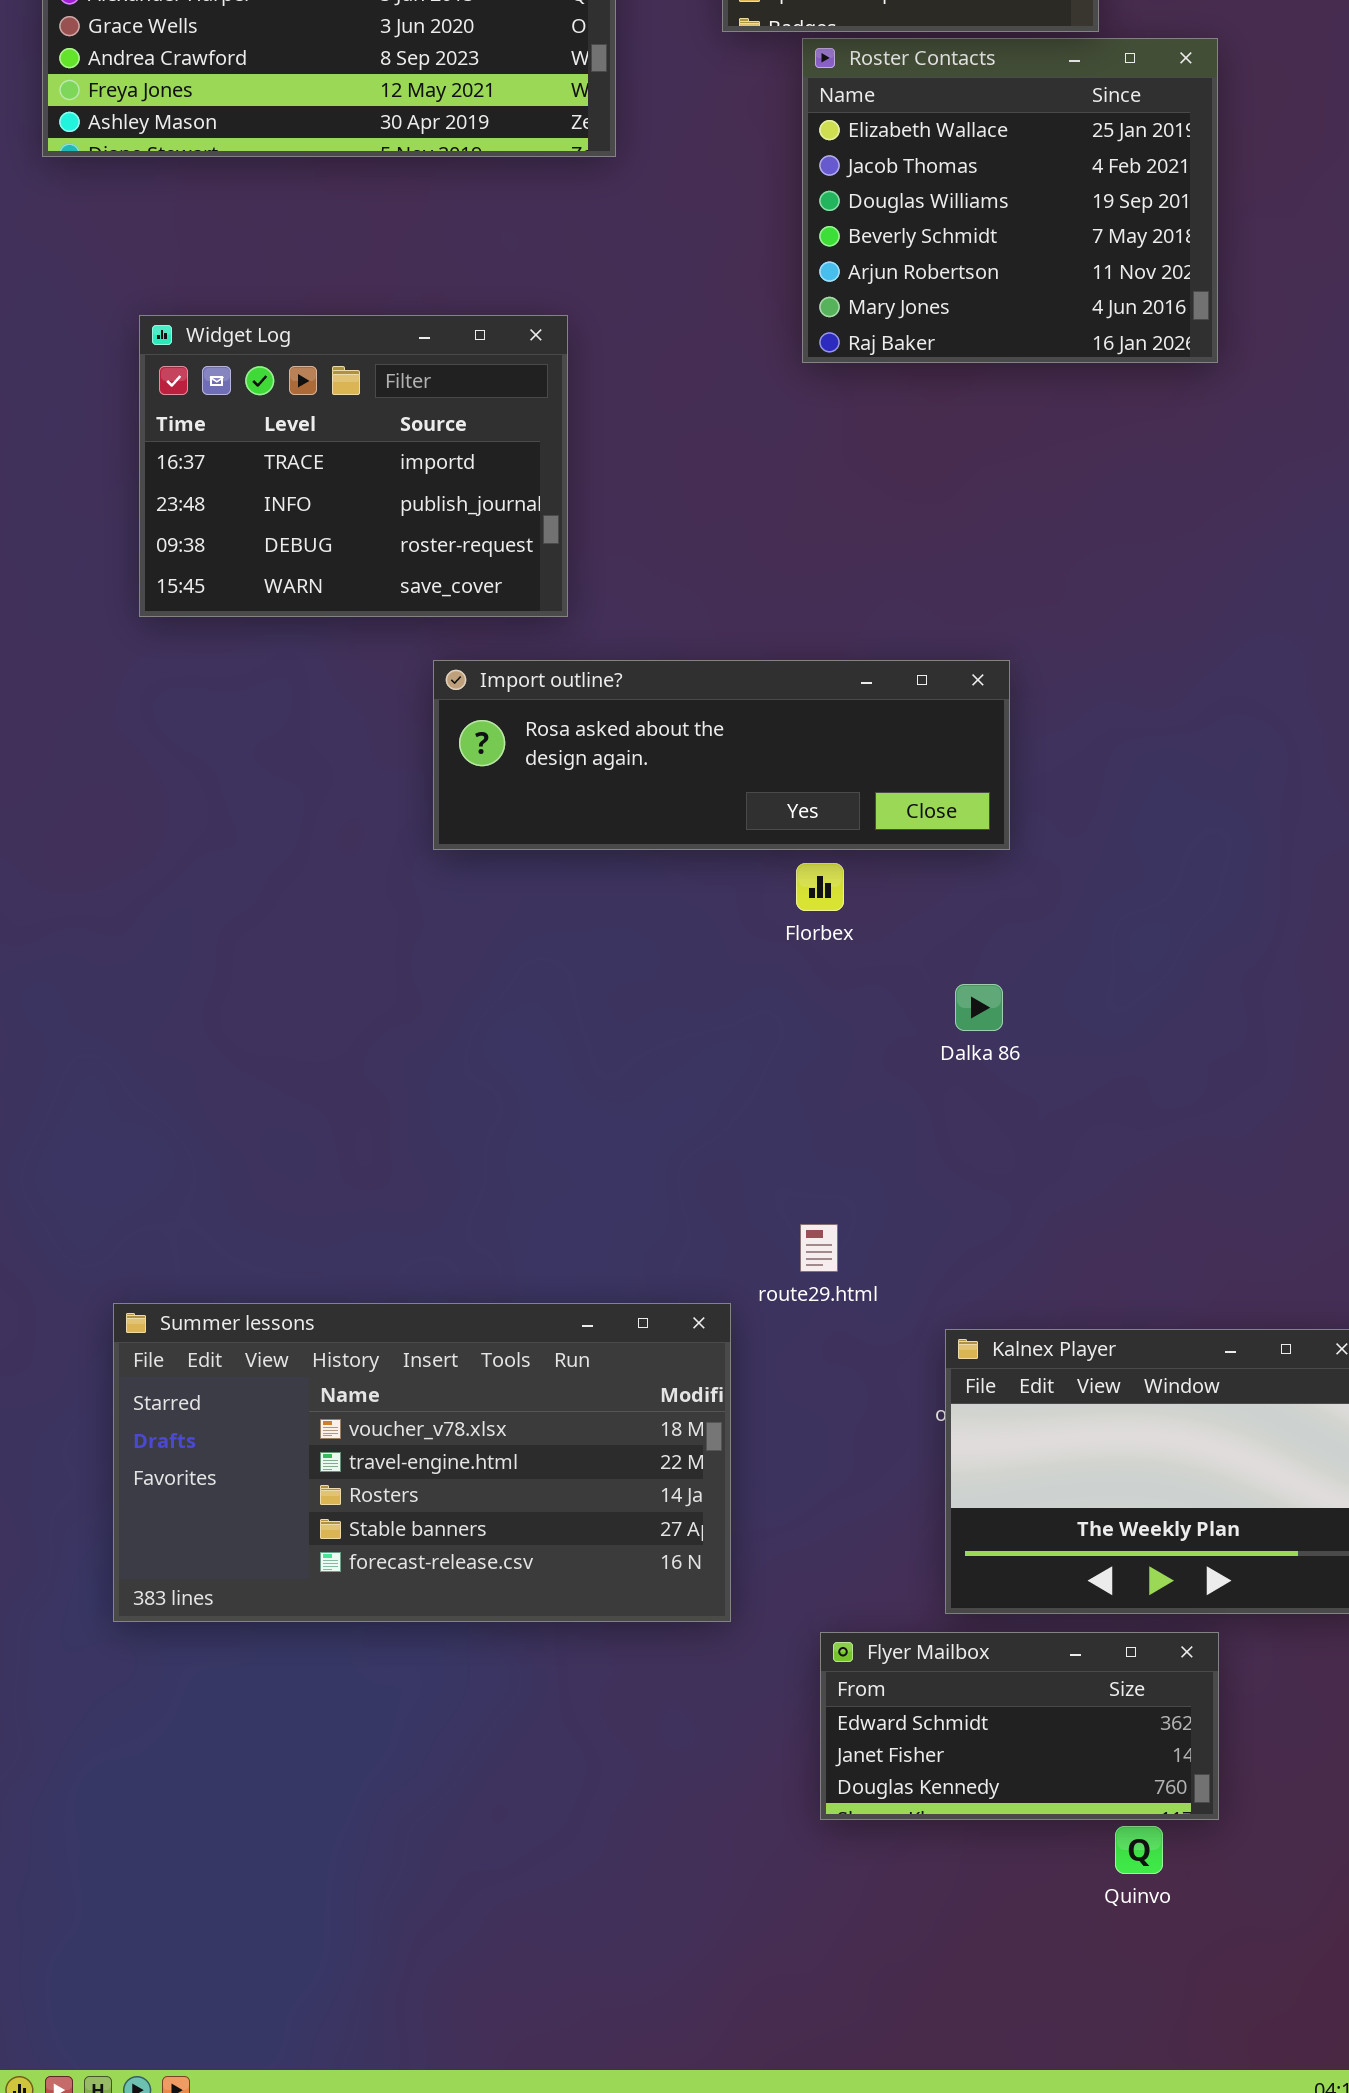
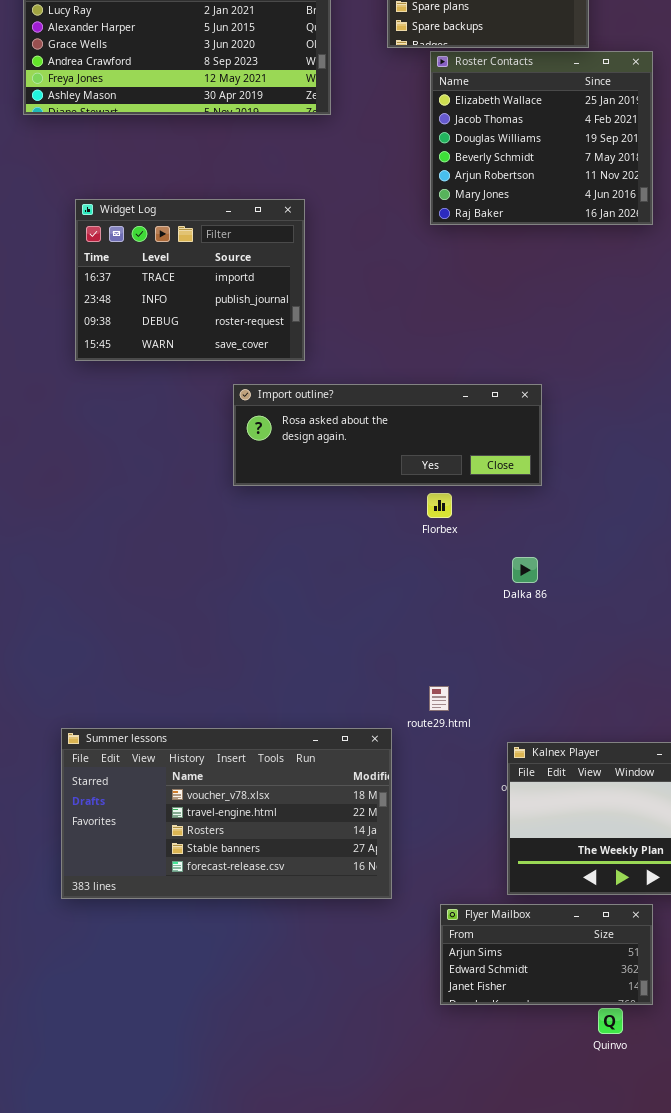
Flyer Mailbox: [820,1632,1219,1820] -> [440,904,653,1005], scrolled up 1 row

